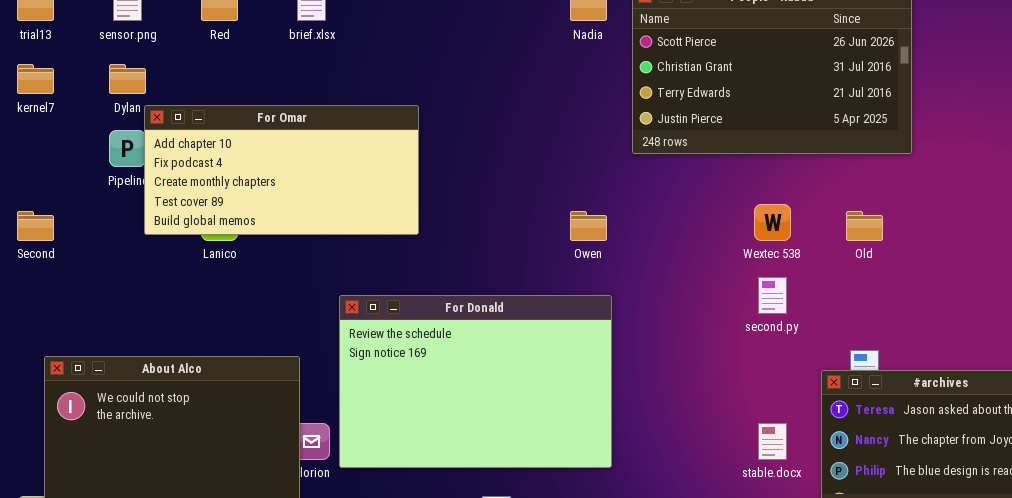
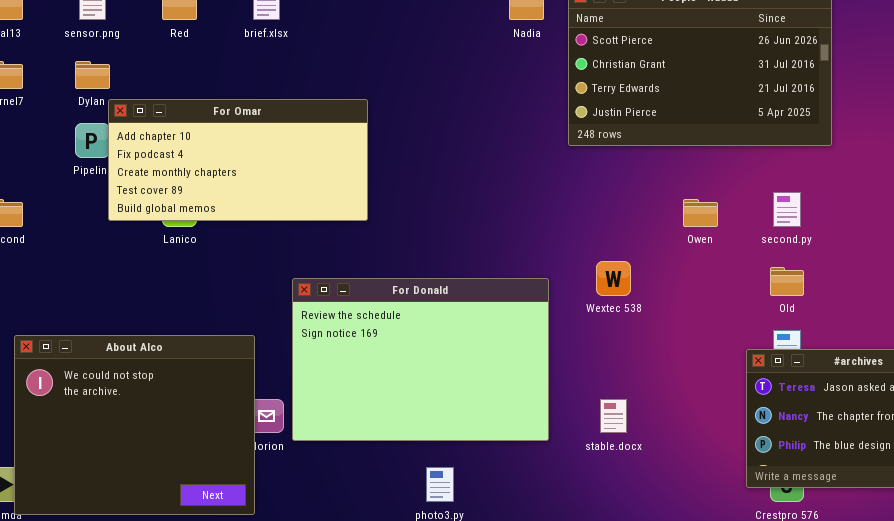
Wextec 538: [754,204,791,241] -> [596,261,631,296], moved
Owen: [570,211,607,241] -> [683,199,718,227], moved
Old: [846,211,883,241] -> [770,267,804,296], moved
second.py: [758,277,787,314] -> [773,192,801,227], moved
stable.docx: [758,423,787,460] -> [600,399,627,433], moved

